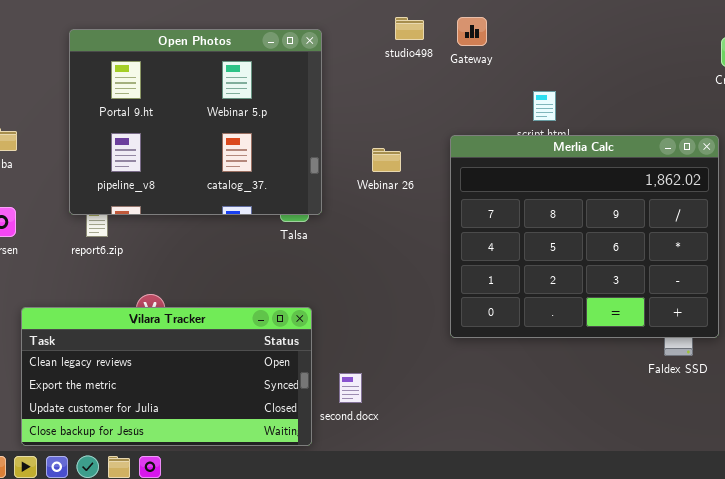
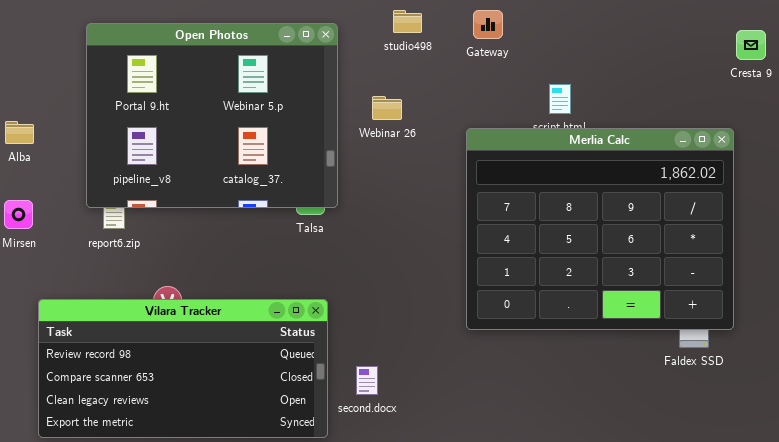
studio498: [395,17,424,40] -> [393,10,422,33], moved
Webinar 26: [372,148,401,172] -> [372,96,402,120], moved
Vilara Tracker: [21,307,312,446] -> [38,299,328,438], scrolled up 2 rows

